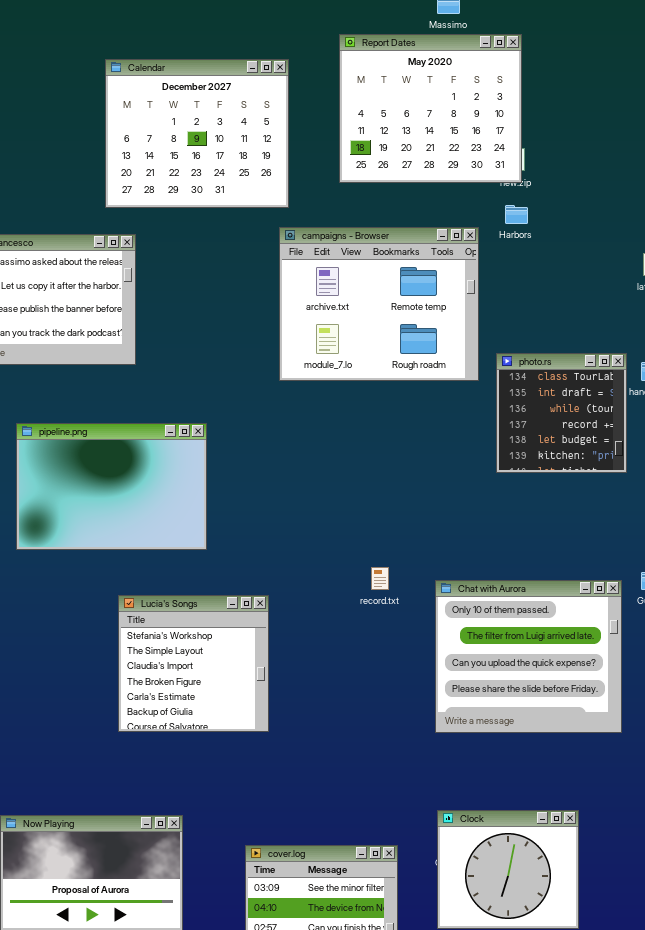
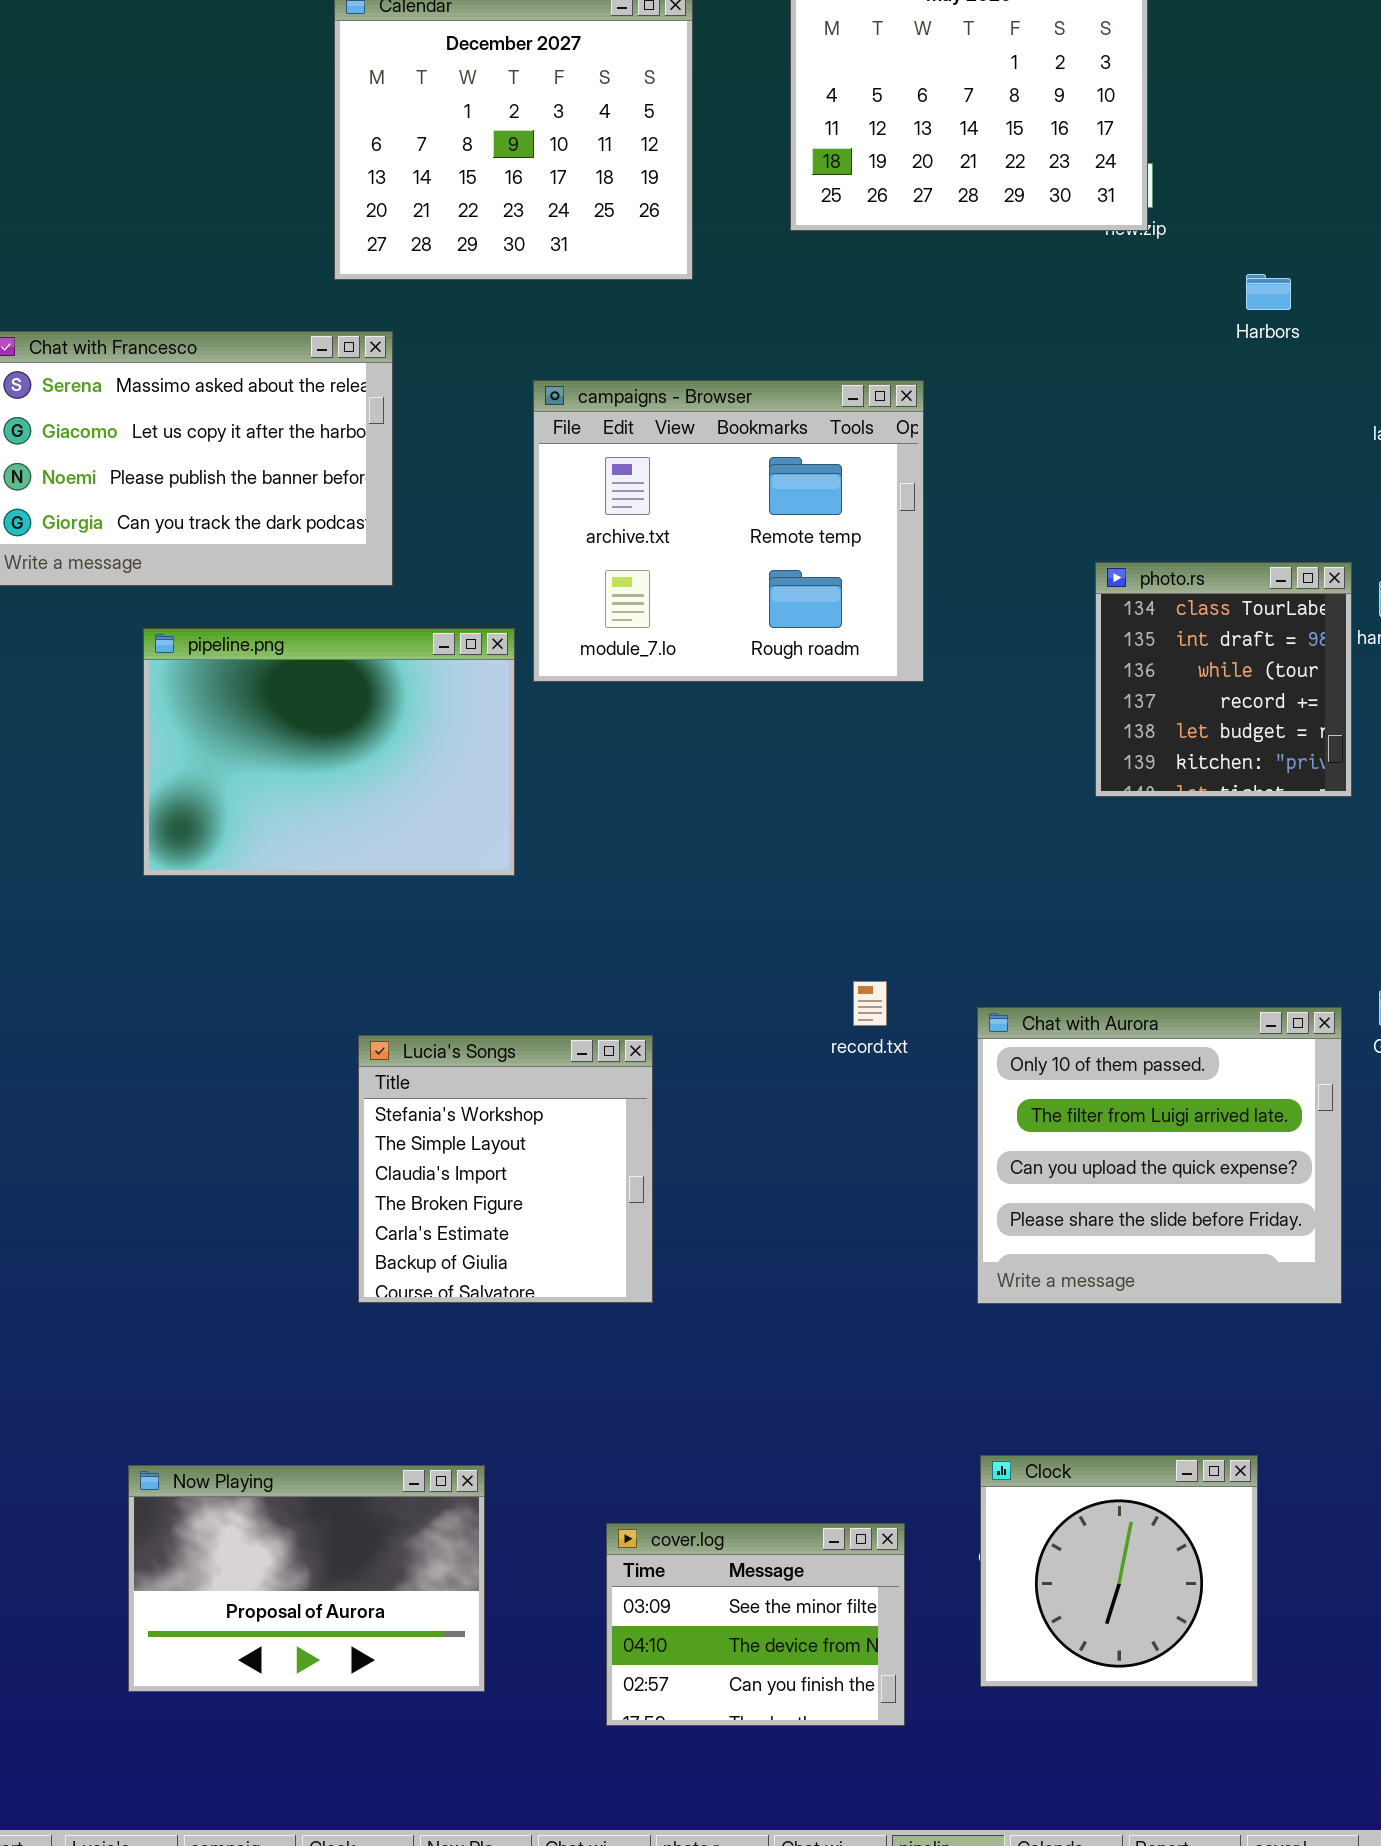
Harbors: [505,205,528,224] -> [1246,274,1291,310], moved
campaigns - Browser: [279,227,479,381] -> [533,380,924,682], moved
pipeline.png: [16,423,207,550] -> [143,628,515,876], moved

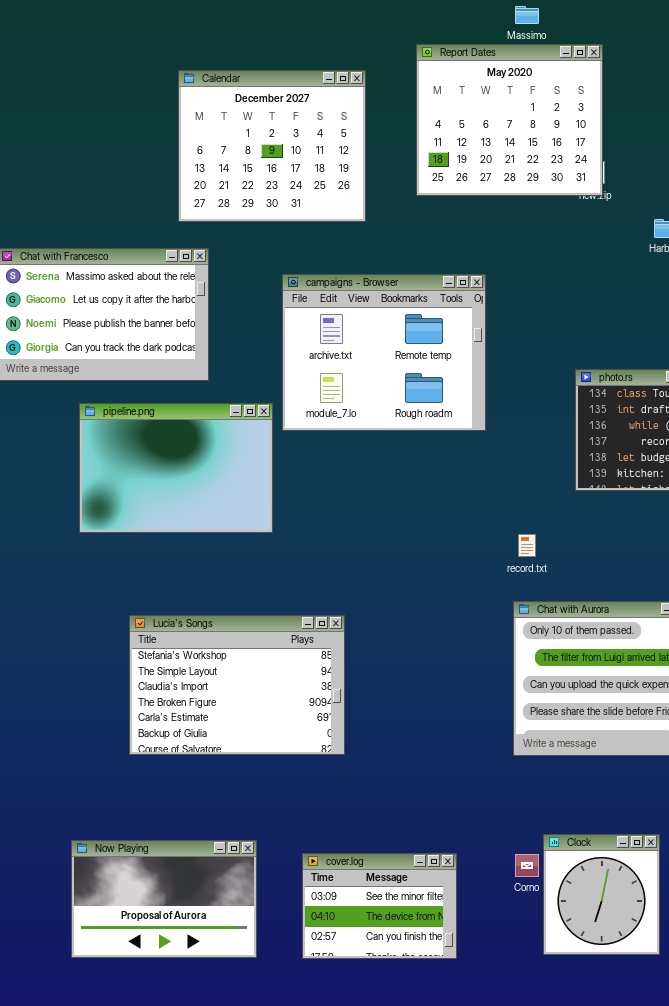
record.txt: [853,981,887,1026] -> [518,534,536,557], moved
Lucia's Songs: [358,1035,653,1303] -> [129,615,345,755], resized
Clock: [980,1455,1258,1687] -> [543,834,660,955], resized
cover.log: [606,1523,905,1726] -> [302,853,457,959], moved

